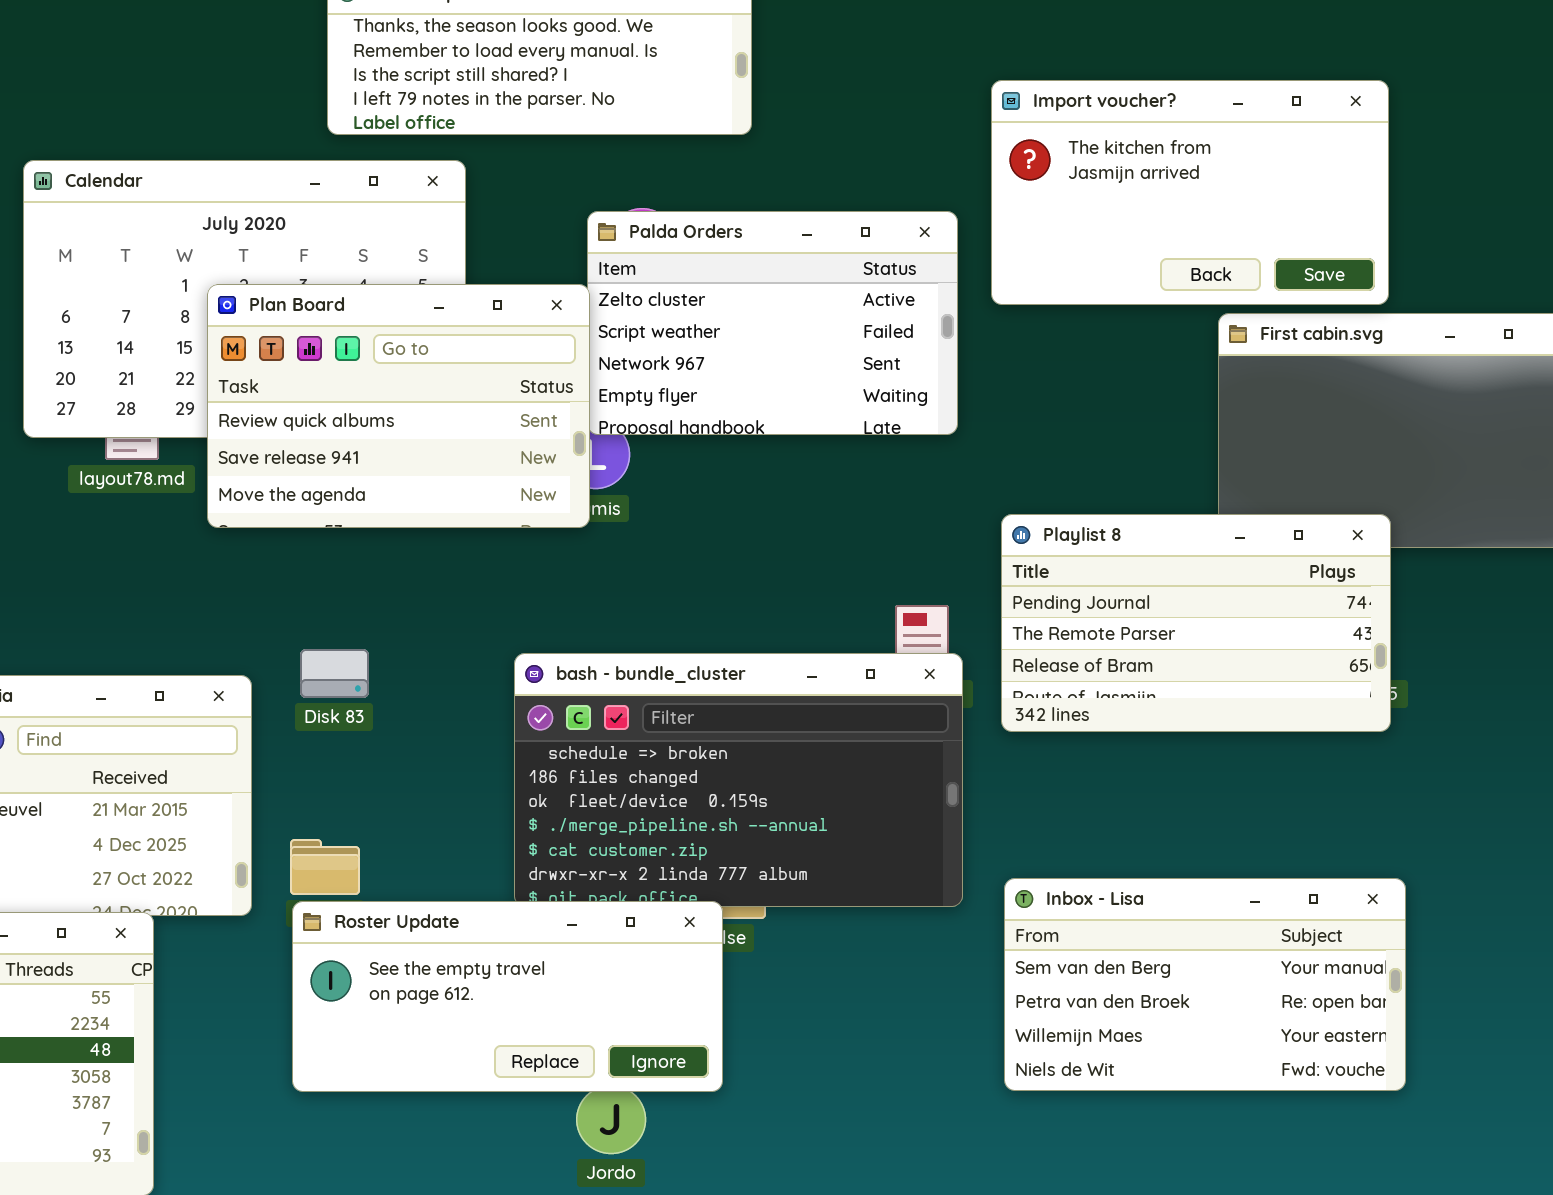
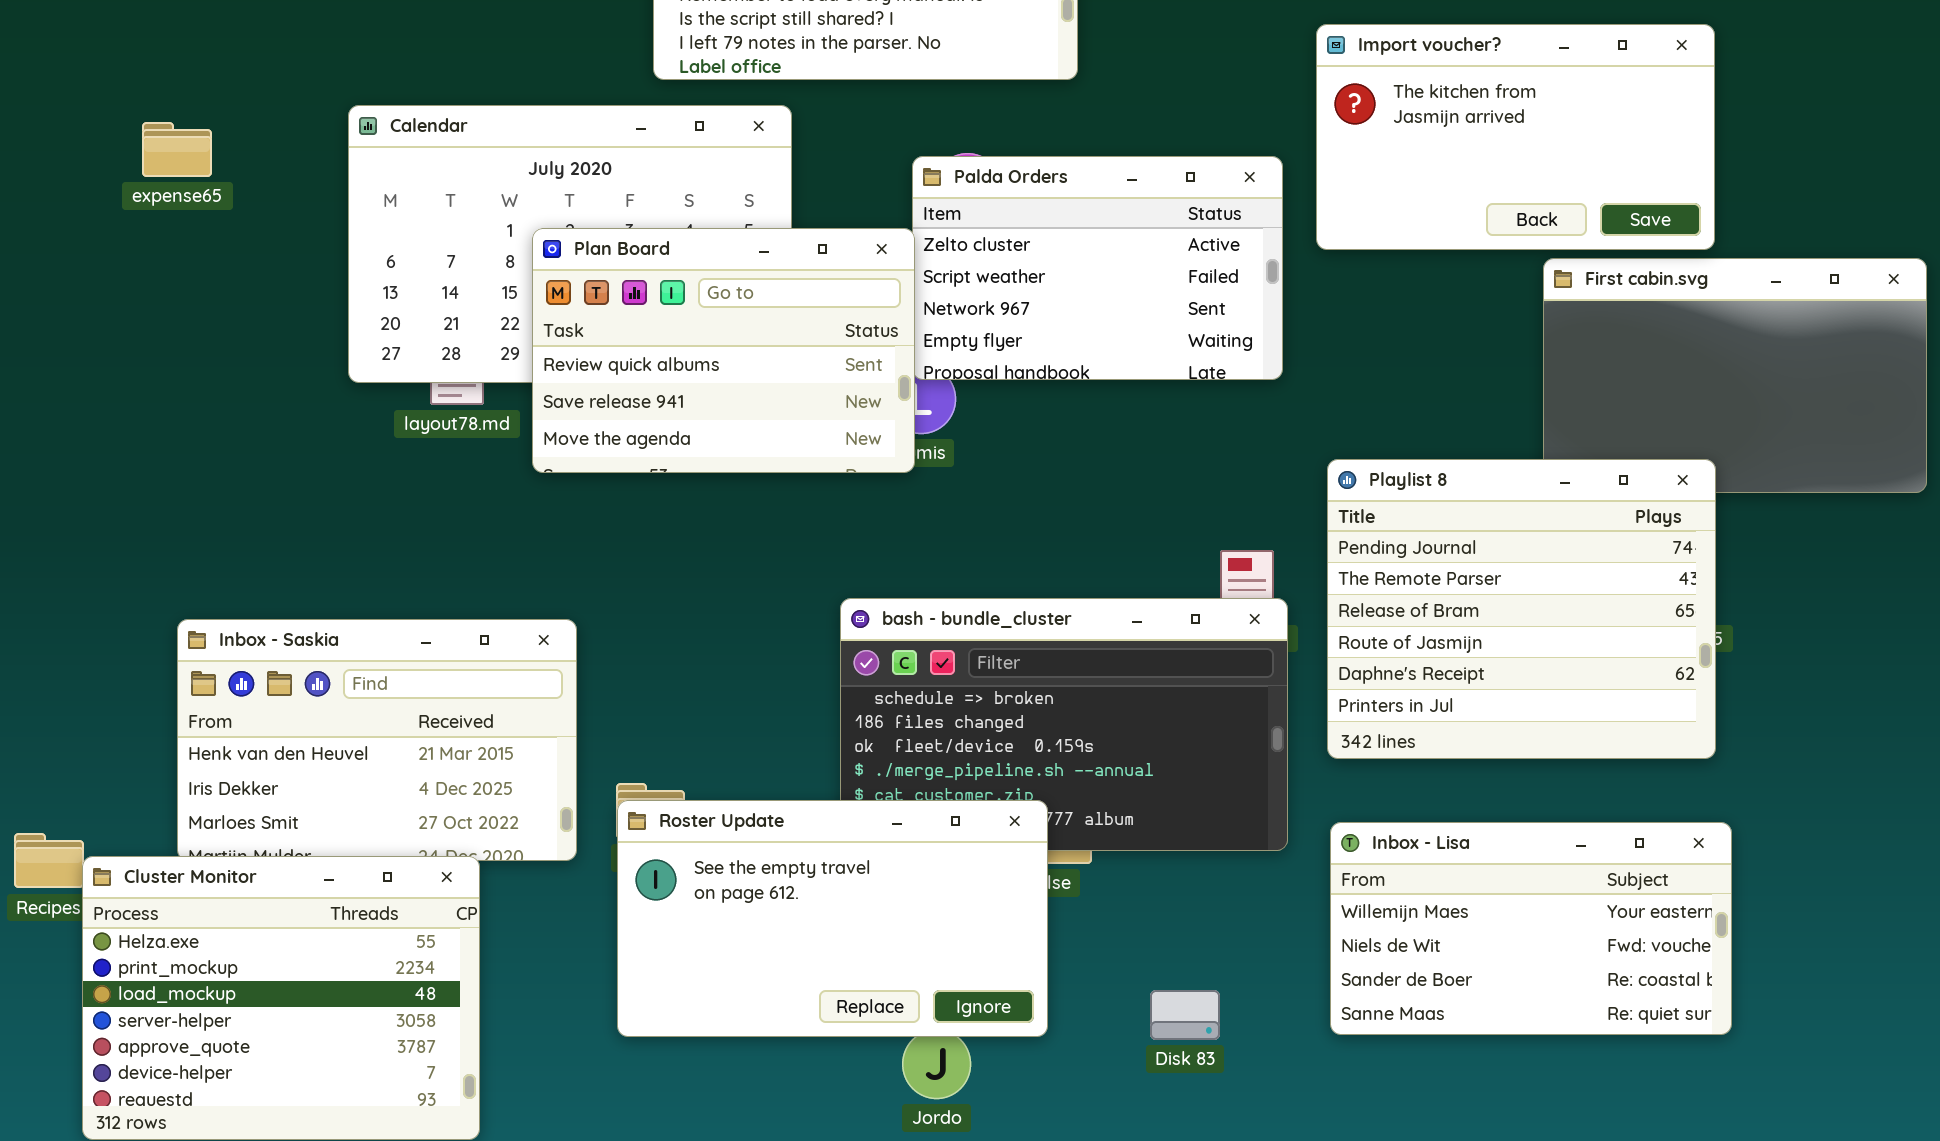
Playlist 8: [1001,514,1391,732] -> [1327,459,1716,759], resized
Disk 83: [300,649,369,698] -> [1150,990,1220,1040], moved
Inbox - Lisa: [1004,878,1406,1091] -> [1330,822,1732,1035], scrolled down 2 rows
Roster Update: [292,901,723,1092] -> [617,800,1048,1037], resized

